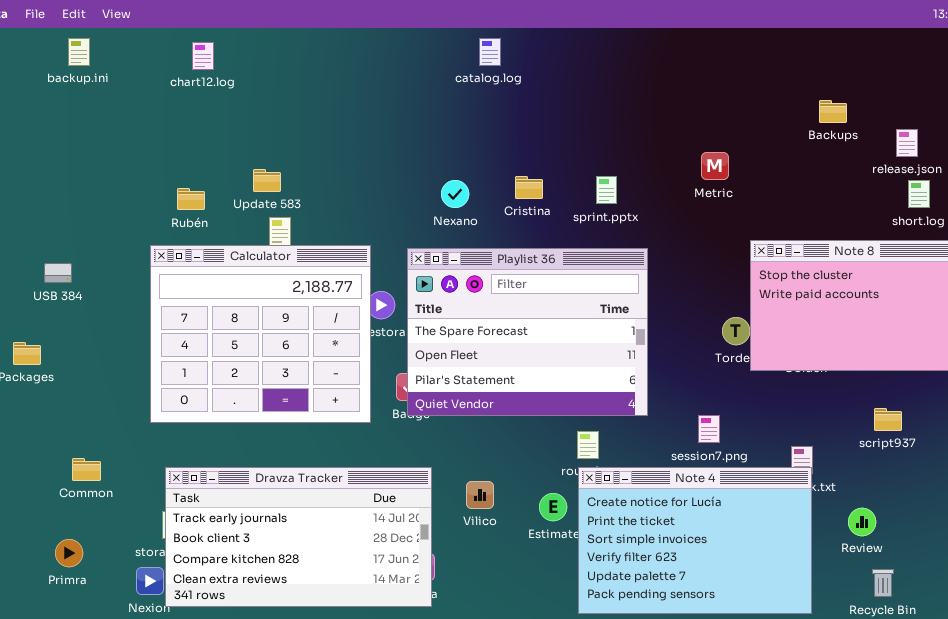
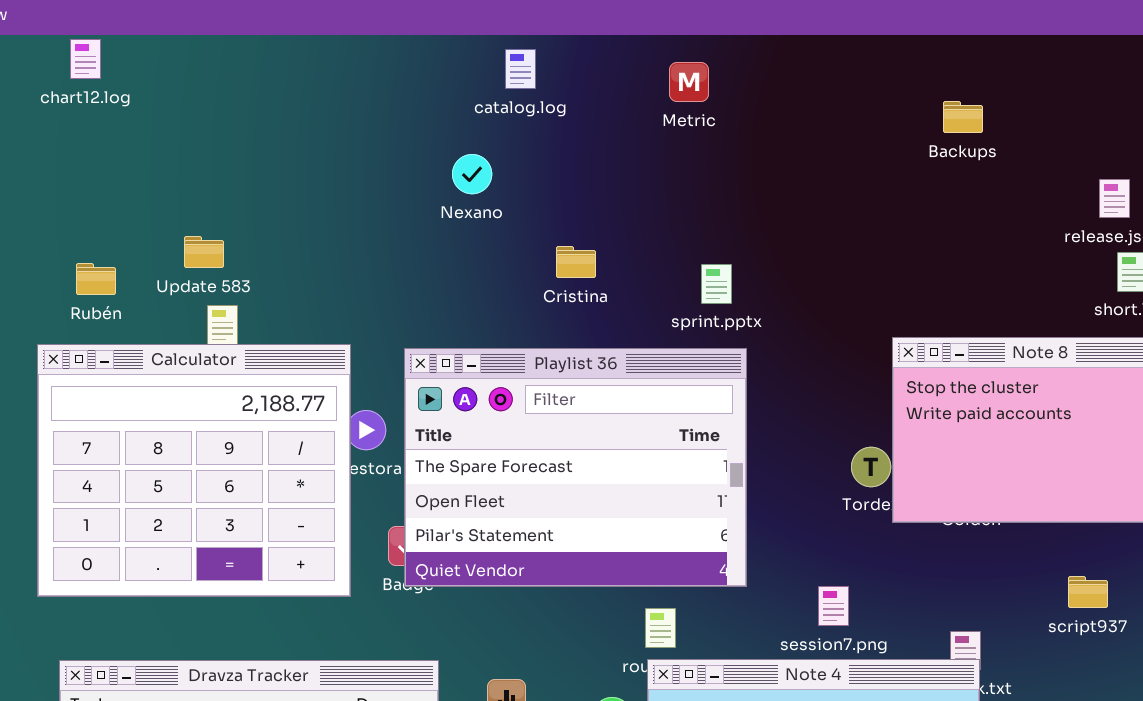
chart12.log: [192,42,214,70] -> [70,39,101,79], moved
Backups: [819,100,847,123] -> [943,101,983,133], moved
Metric: [701,152,729,180] -> [669,62,709,102], moved
sprint.pptx: [596,176,617,204] -> [701,264,732,304], moved
Nexano: [441,180,469,208] -> [452,154,492,194], moved

